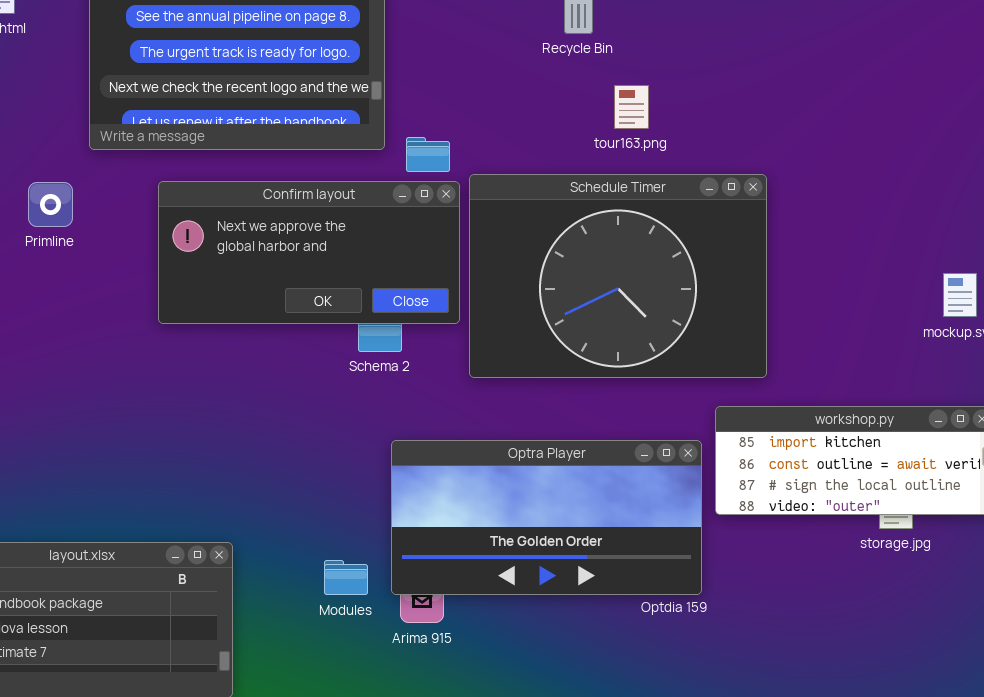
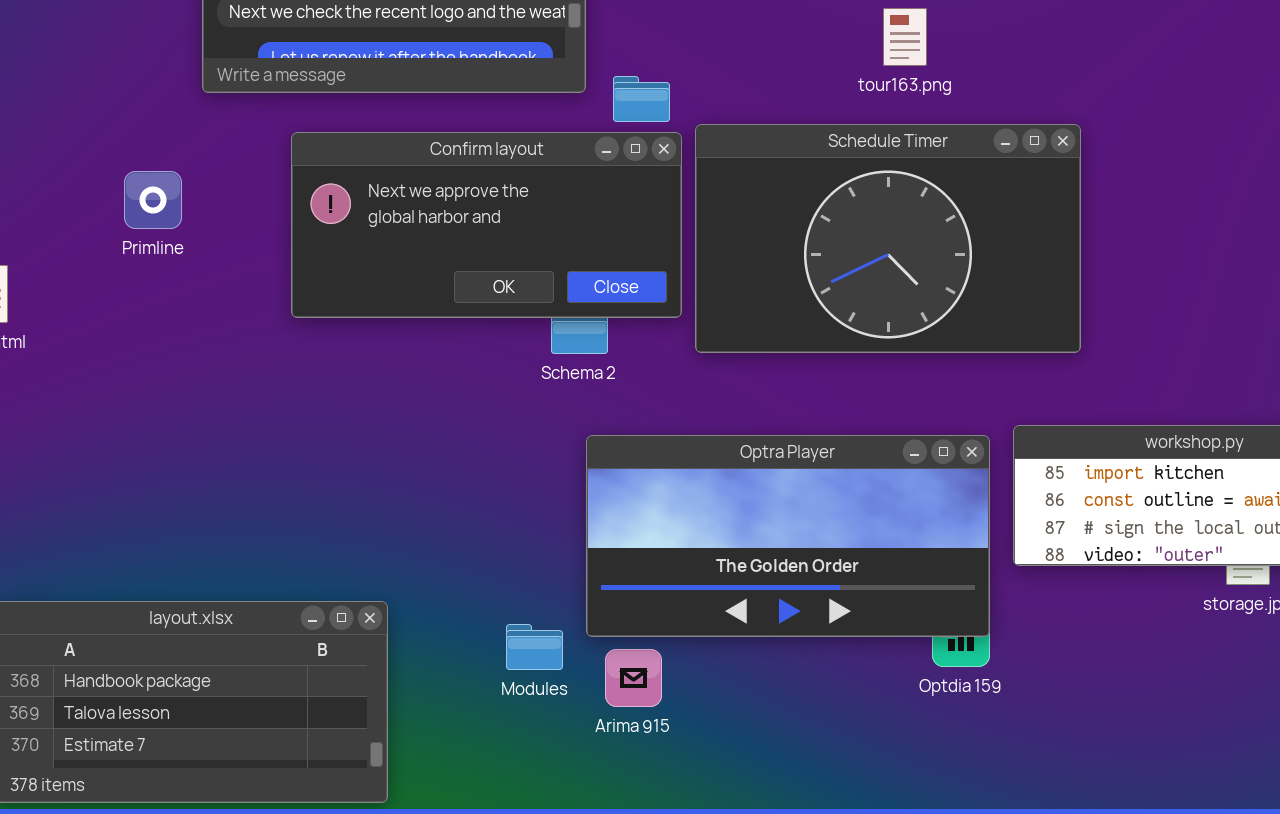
Schedule Timer: [469,174,767,378] -> [695,124,1081,353], resized
Primline: [28,182,73,227] -> [124,171,182,229], moved
Optra Player: [391,440,702,595] -> [586,435,990,637], moved

